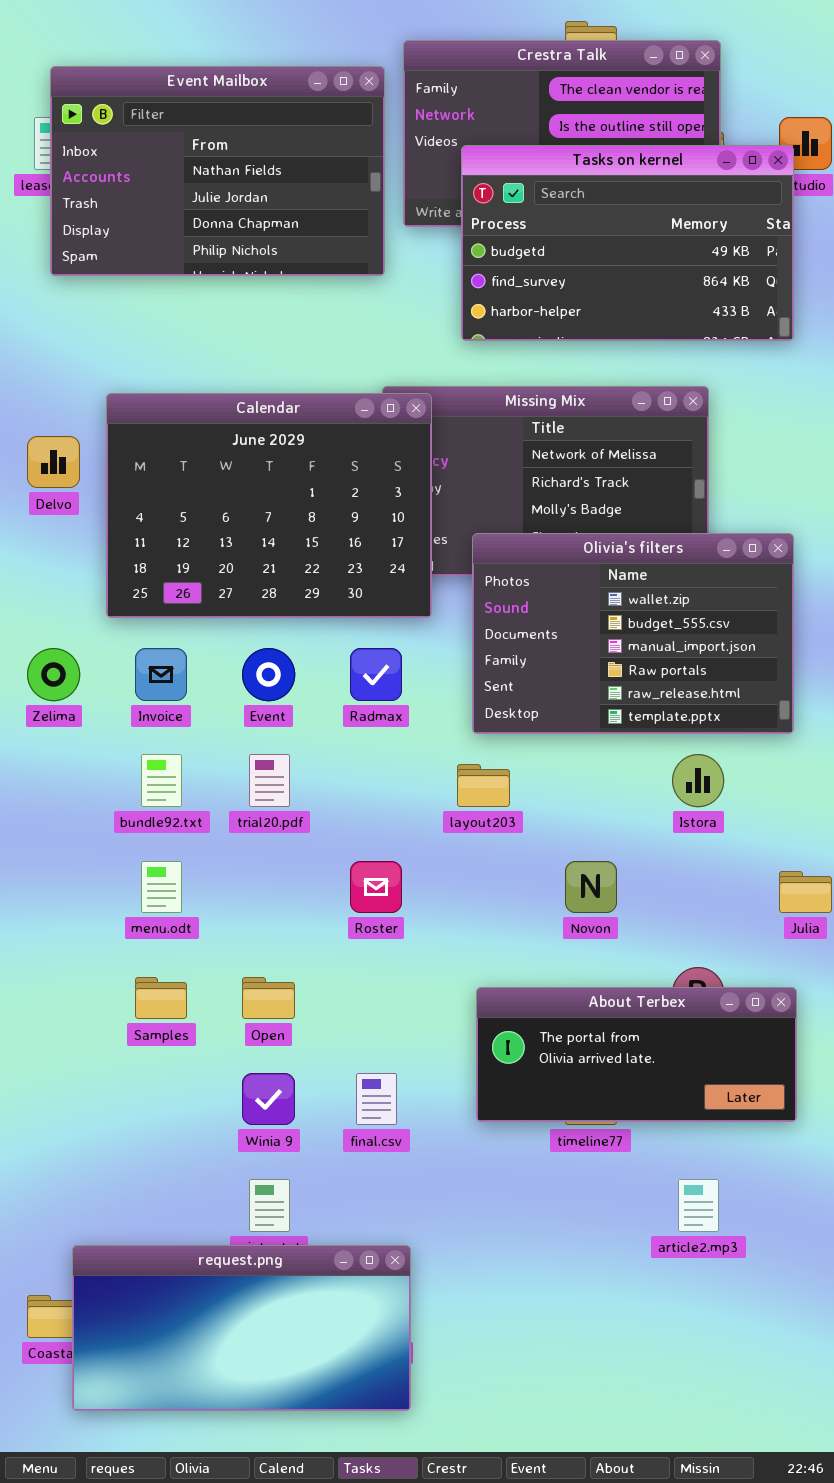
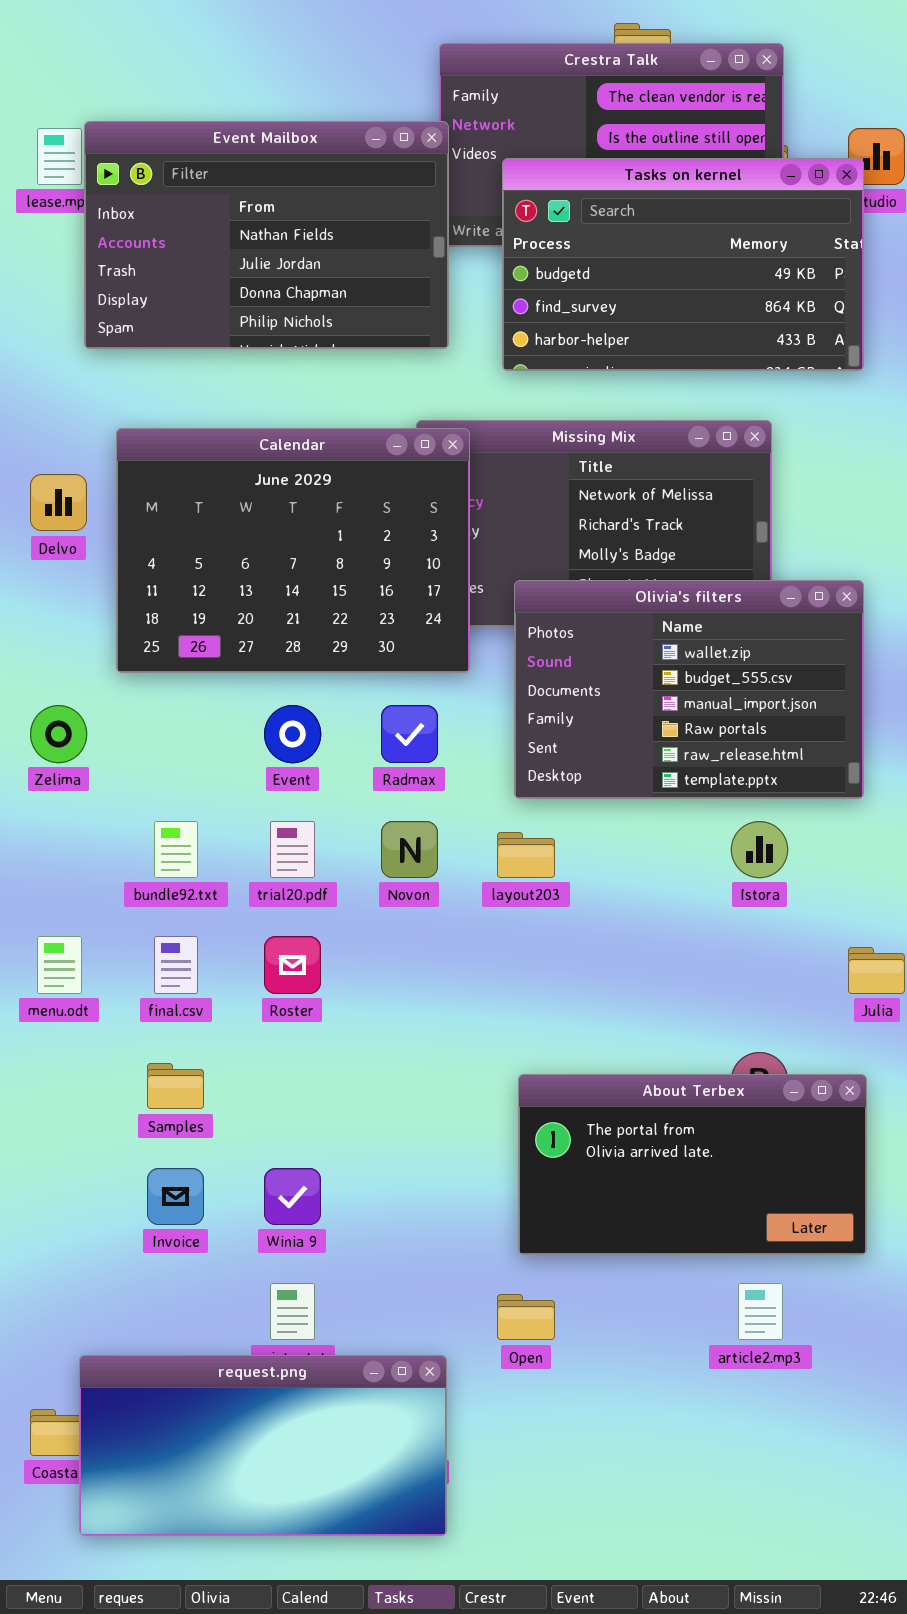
Event Mailbox: [50,66,385,276] -> [84,121,449,349], moved
Invoice: [135,648,187,701] -> [147,1168,204,1225], moved
menu.odt: [141,861,182,913] -> [37,936,82,994], moved
Roster: [350,861,402,913] -> [264,936,321,994], moved
Novon: [565,861,617,913] -> [381,821,438,878], moved
Open: [242,977,295,1019] -> [497,1294,555,1340], moved
About Terbex: [476,987,797,1122] -> [518,1074,867,1255], resized
final.csv: [356,1073,397,1125] -> [154,936,198,994], moved

